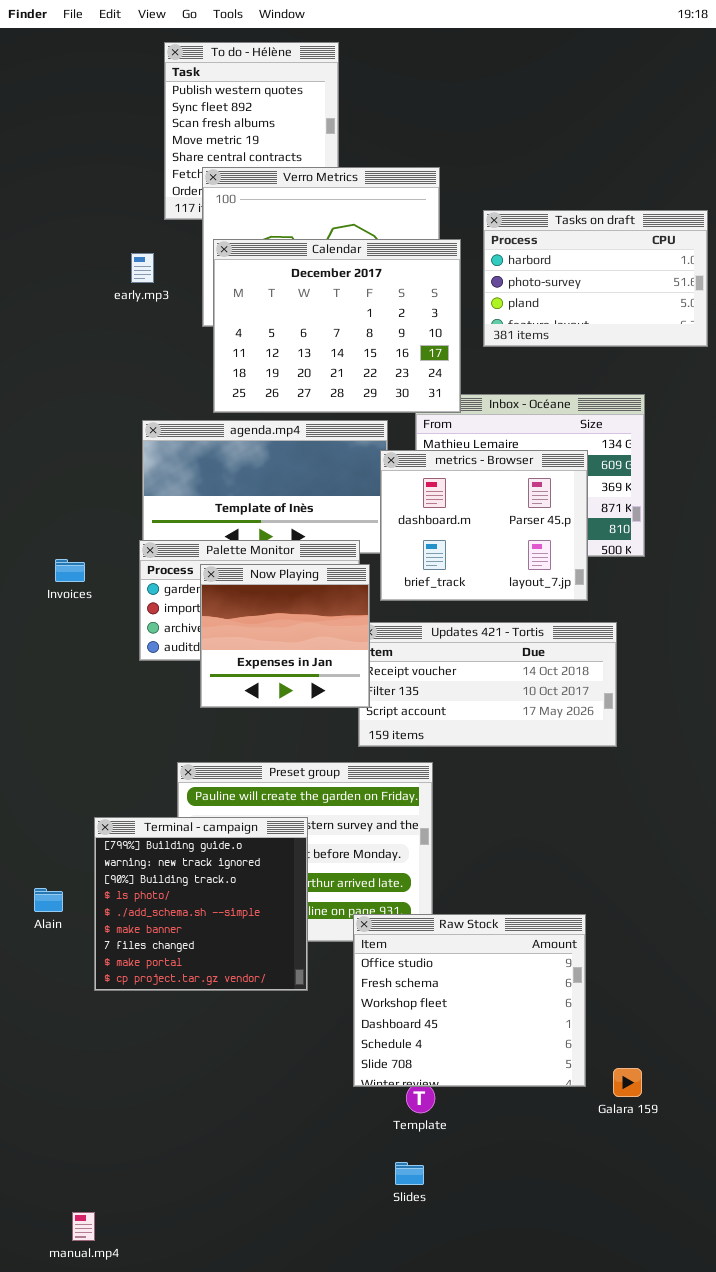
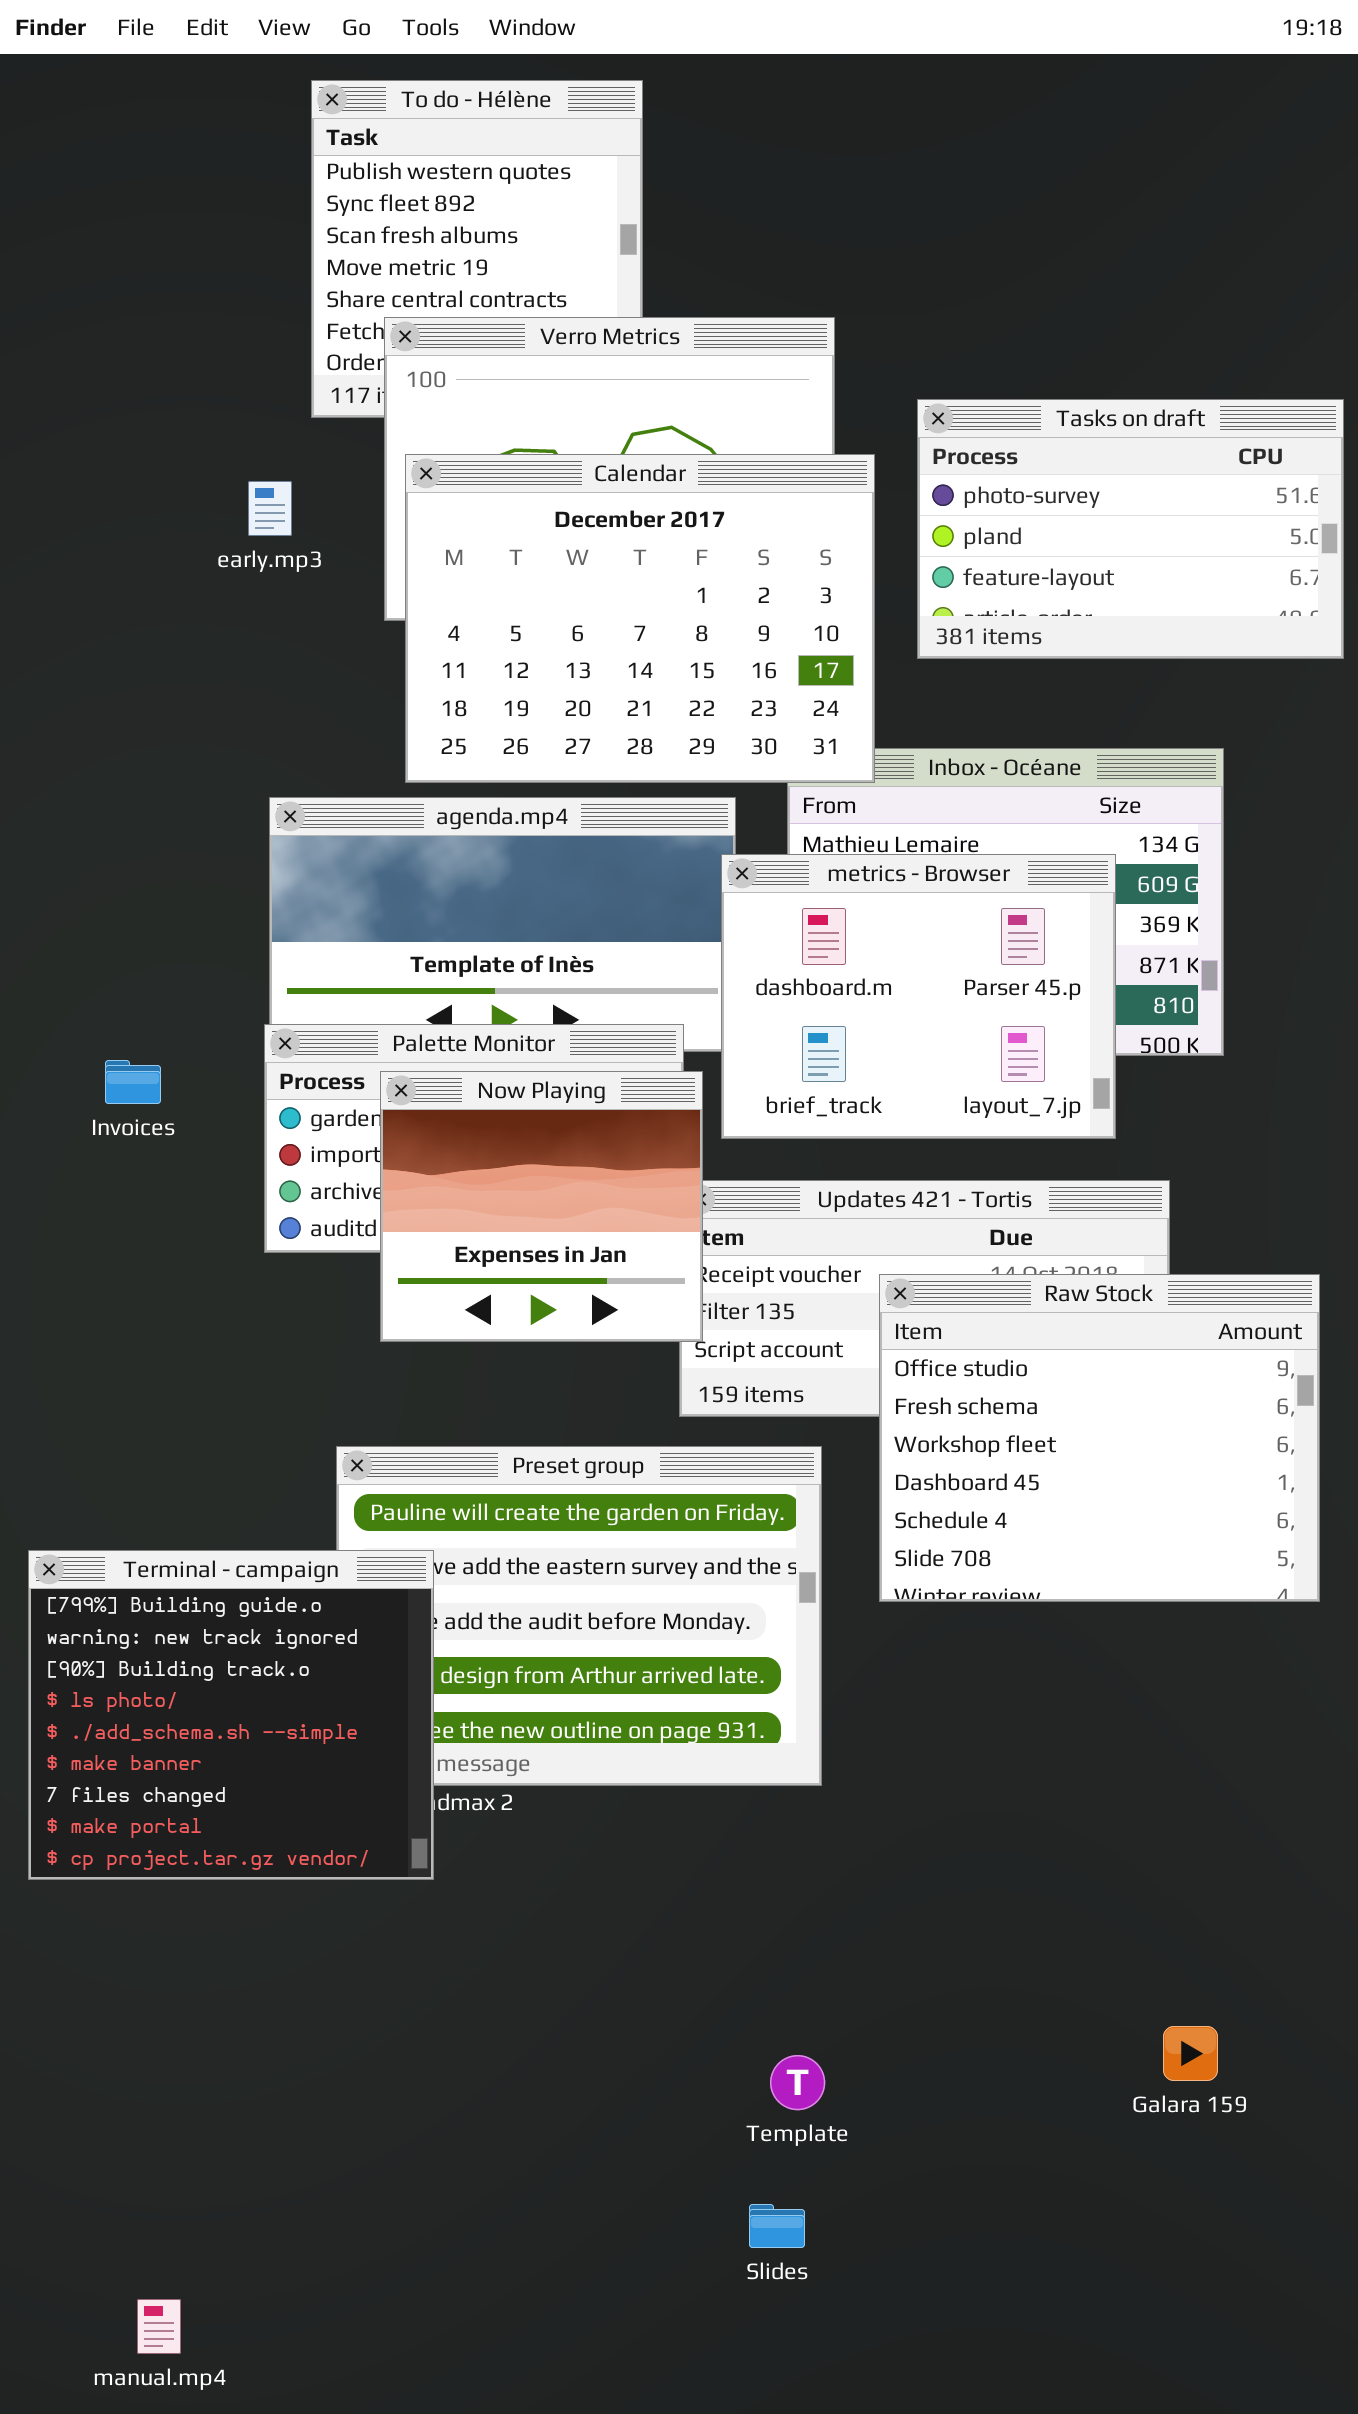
Tasks on draft: [483,210,708,347] -> [917,399,1344,659], scrolled down 1 row
Terminal - campaign: [94,817,308,991] -> [28,1550,434,1880], moved
Raw Stock: [353,914,586,1087] -> [879,1274,1320,1602], moved

